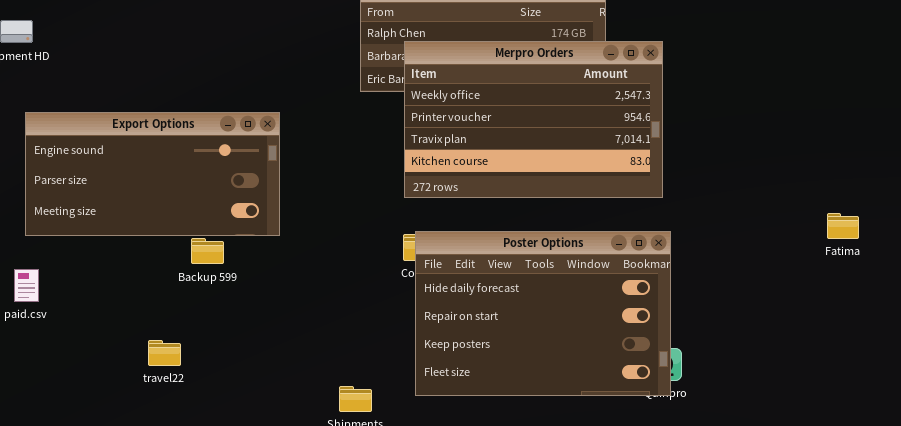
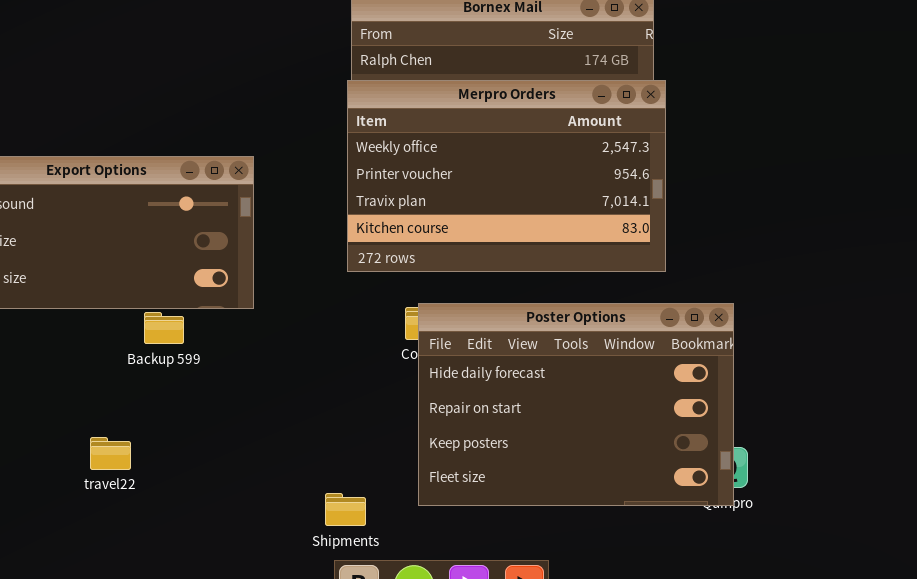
Merpro Orders: [404,41,663,198] -> [347,80,666,272], moved

